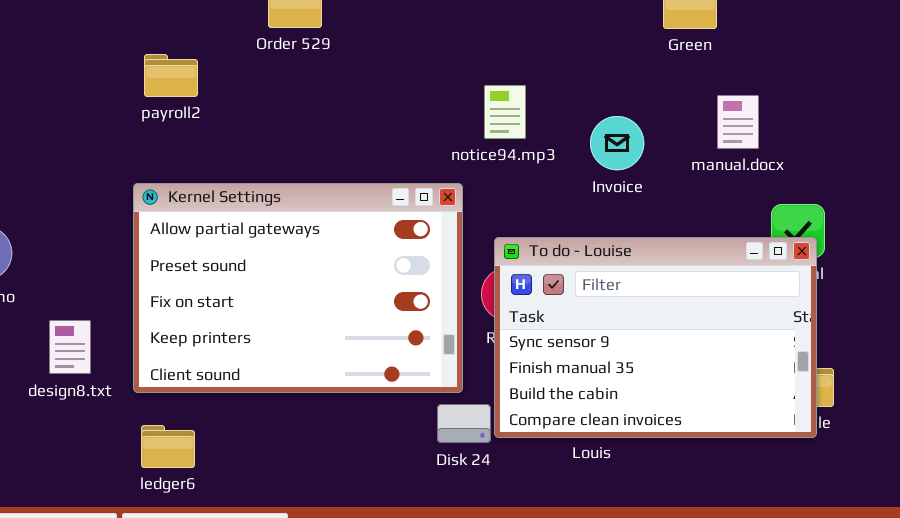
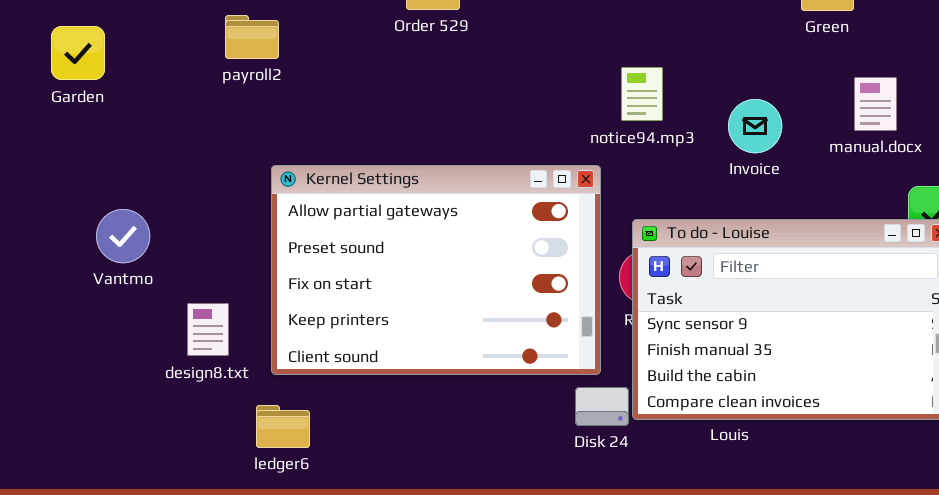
payroll2: [144,54,198,97] -> [225,15,279,59], moved
ledger6: [141,425,195,468] -> [256,405,310,448], moved

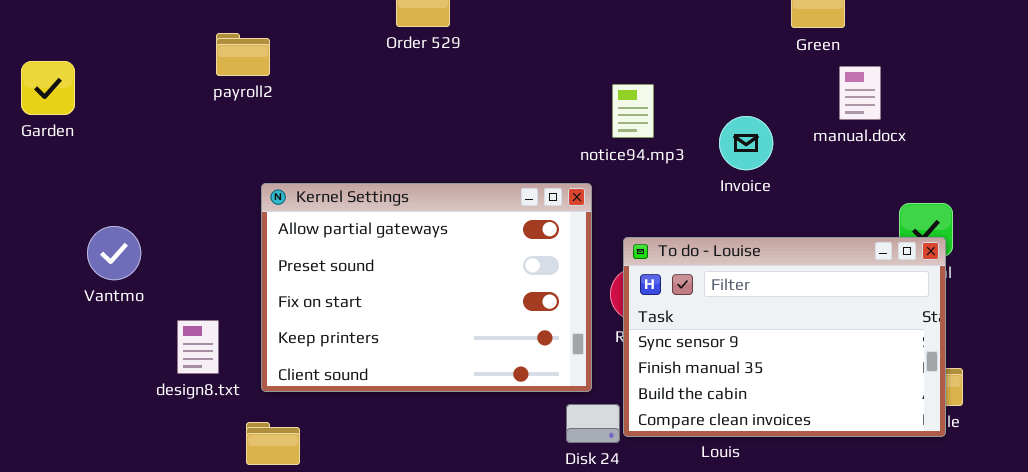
Garden: [51,26,105,80] -> [21,61,75,115], moved
manual.docx: [854,77,897,131] -> [839,66,881,120], moved

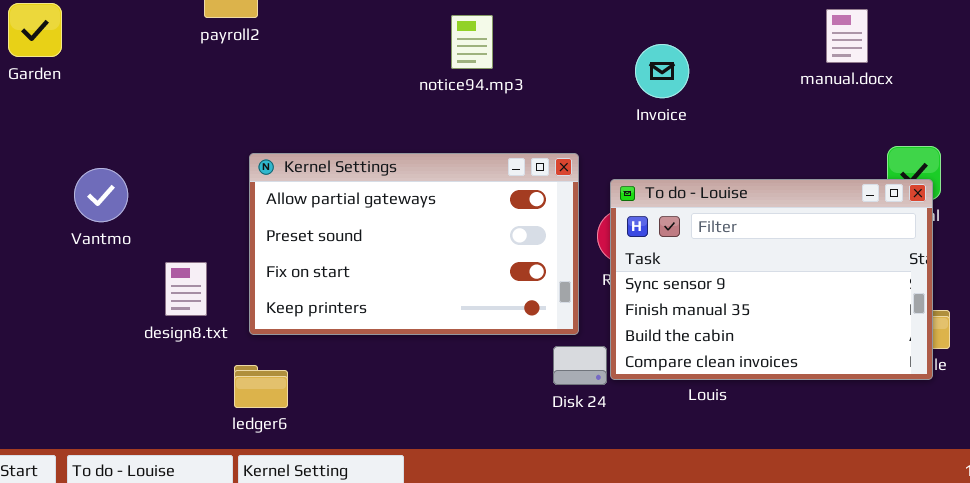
notice94.mp3: [612,84,654,138] -> [451,15,493,69], moved
Invoice: [719,116,773,170] -> [635,44,689,98], moved
Kernel Settings: [261,183,592,392] -> [249,153,579,335], resized

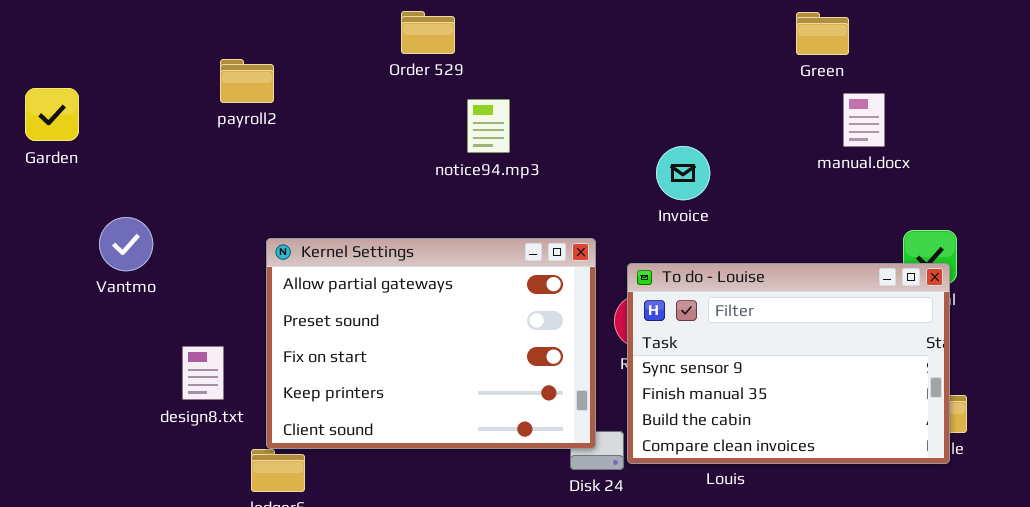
Invoice: [635,44,689,98] -> [656,146,710,200], moved
Kernel Settings: [249,153,579,335] -> [266,238,596,449], resized
Vantmo: [74,168,128,222] -> [99,217,153,271], moved

